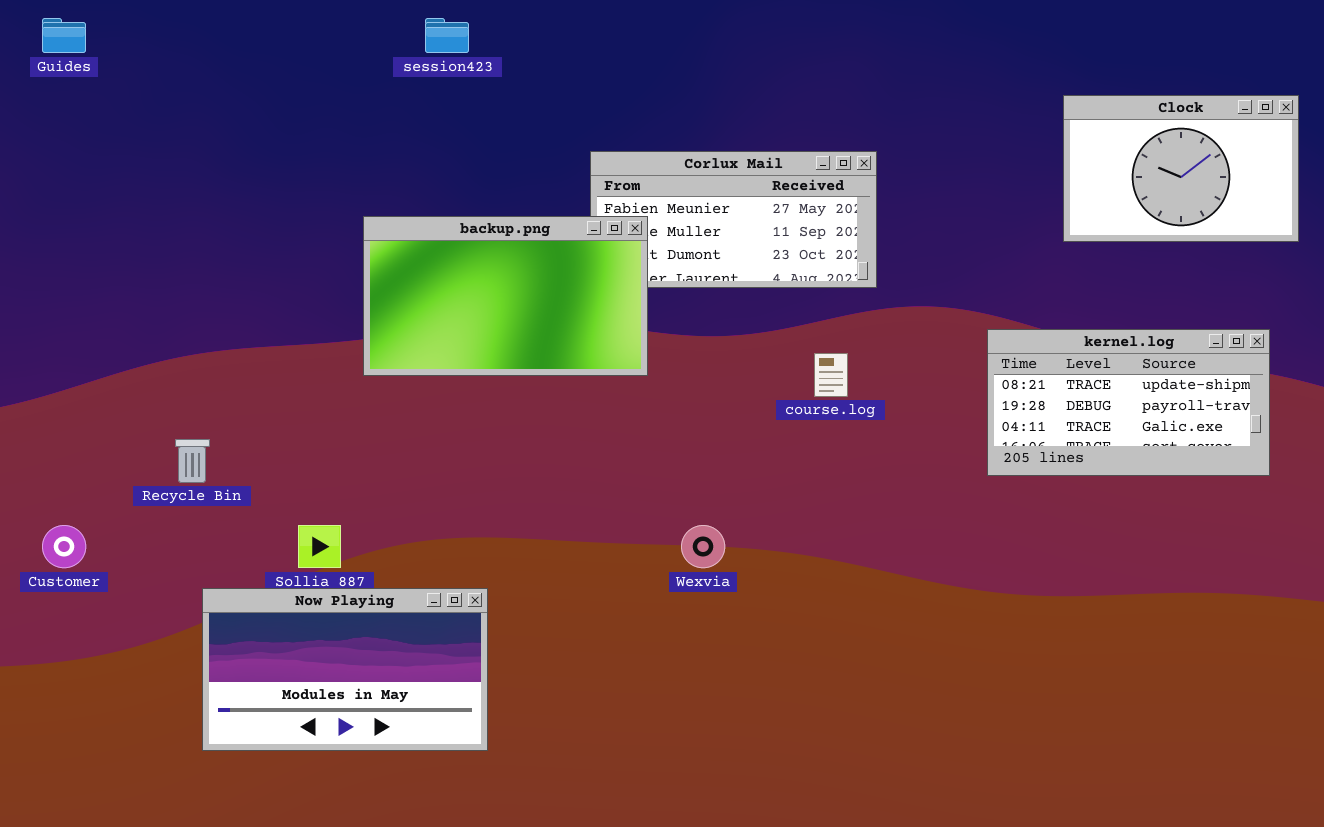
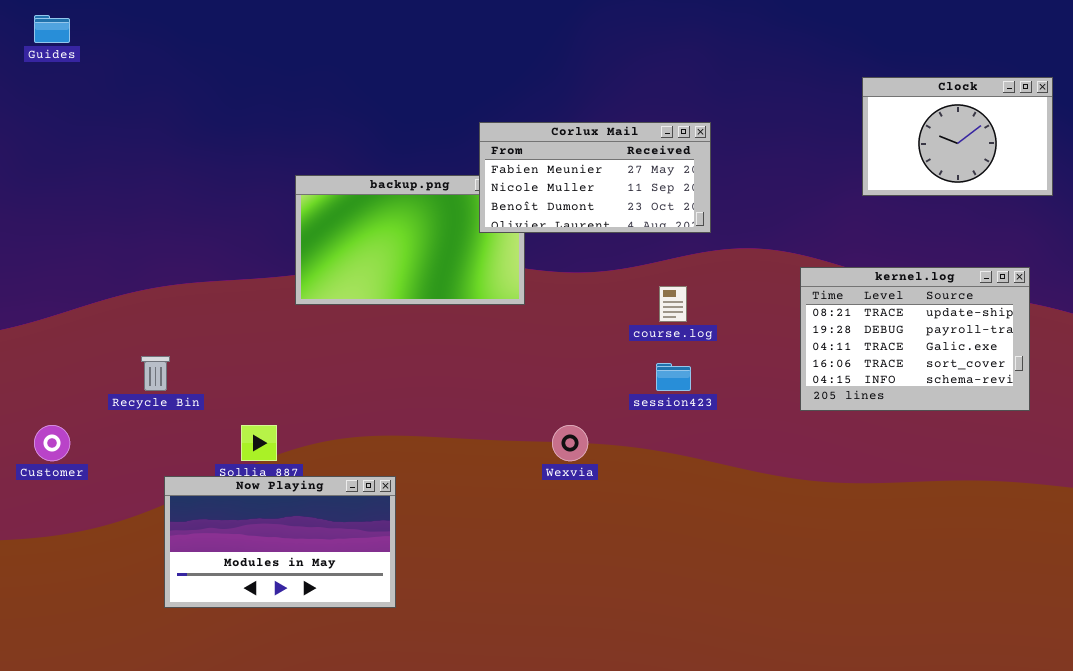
session423: [425,18,469,53] -> [656,363,691,391], moved
Corlux Mail: [590,151,877,288] -> [479,122,711,233], raised
kernel.log: [987,329,1270,476] -> [800,267,1030,411], resized

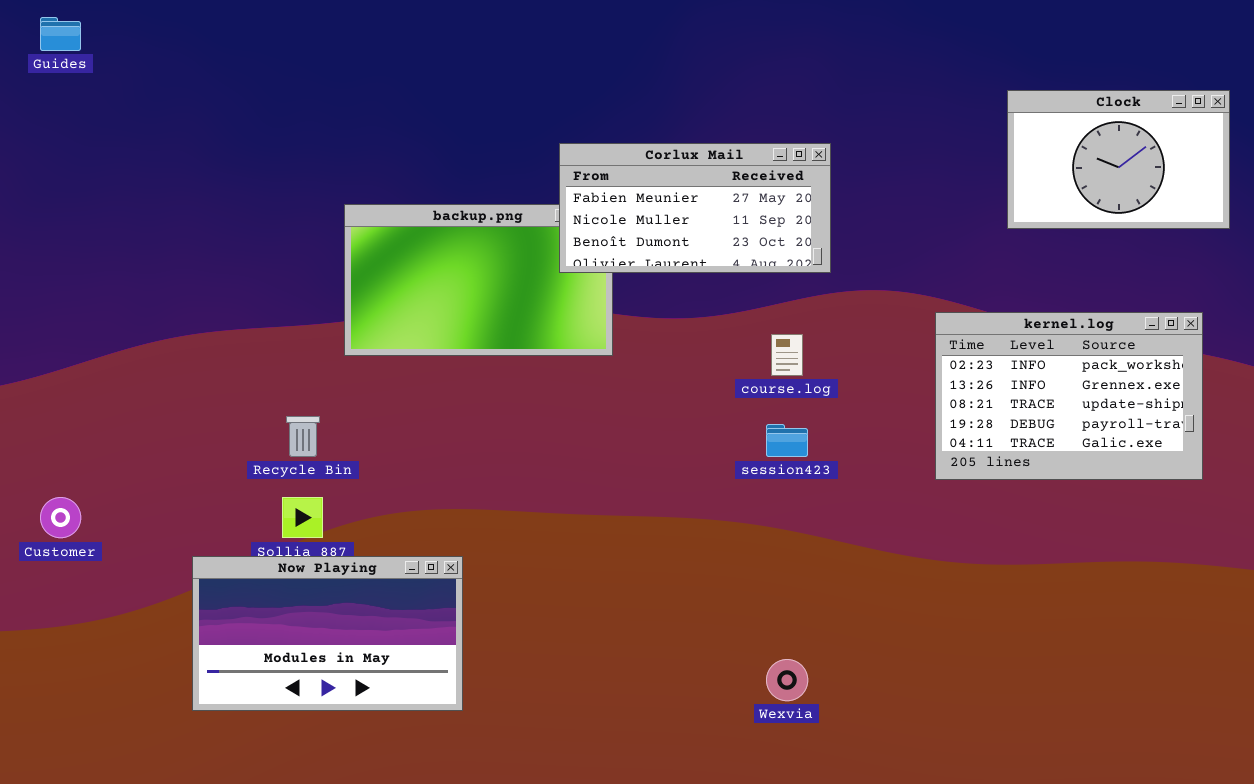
kernel.log: [800,267,1030,411] -> [935,312,1203,480], scrolled up 2 rows
Recycle Bin: [141,356,170,391] -> [286,416,320,457], moved
Wexvia: [552,425,588,461] -> [766,659,808,701], moved

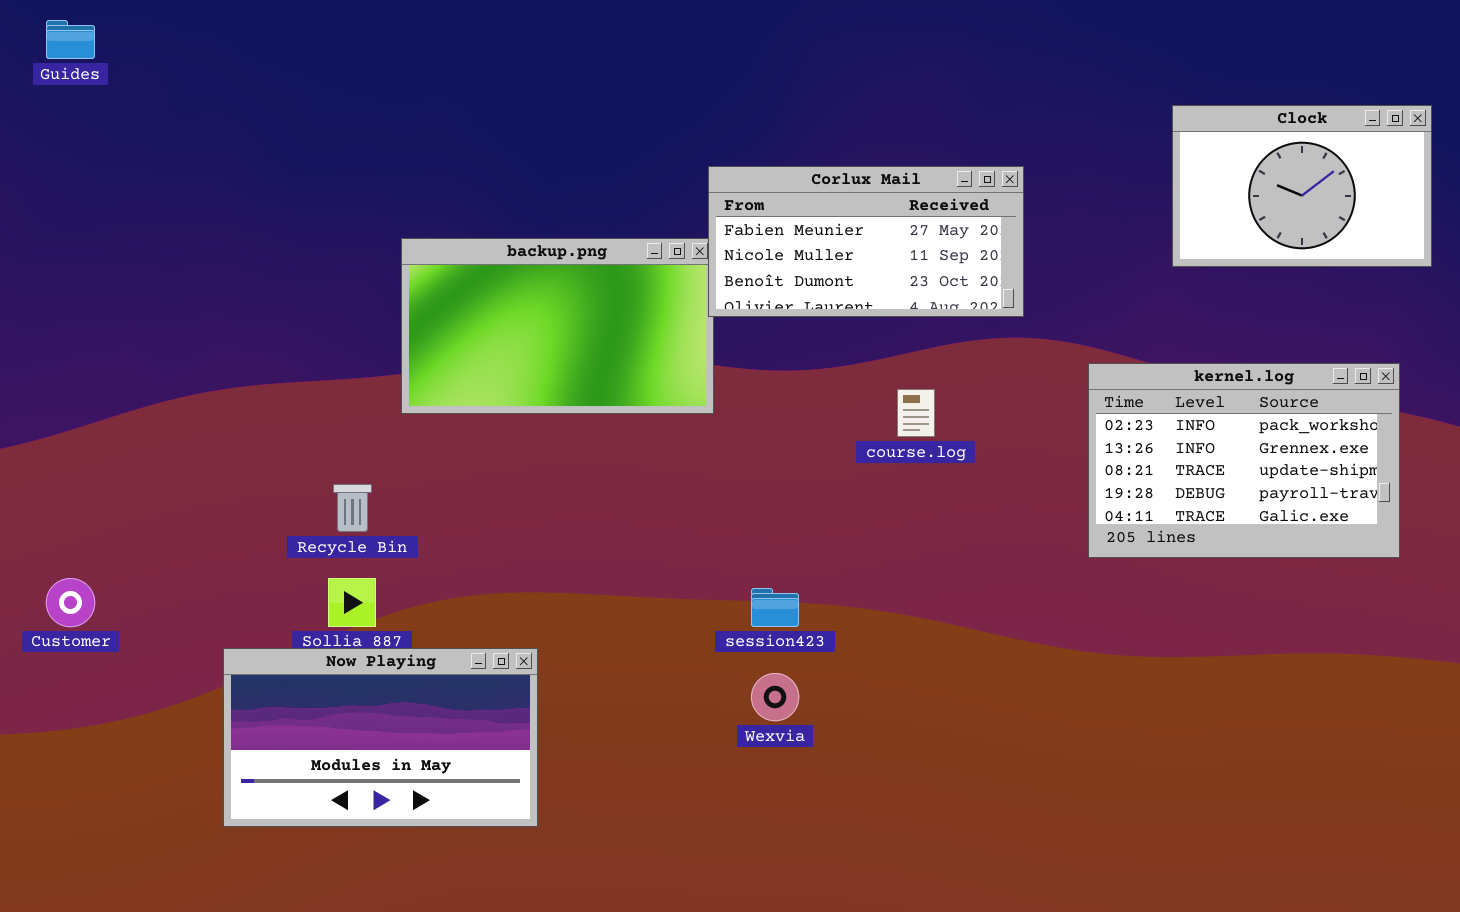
Corlux Mail: [559,143,831,273] -> [708,166,1024,317], moved
session423: [766,424,808,457] -> [751,588,799,627], moved
Wexvia: [766,659,808,701] -> [751,673,799,721], moved

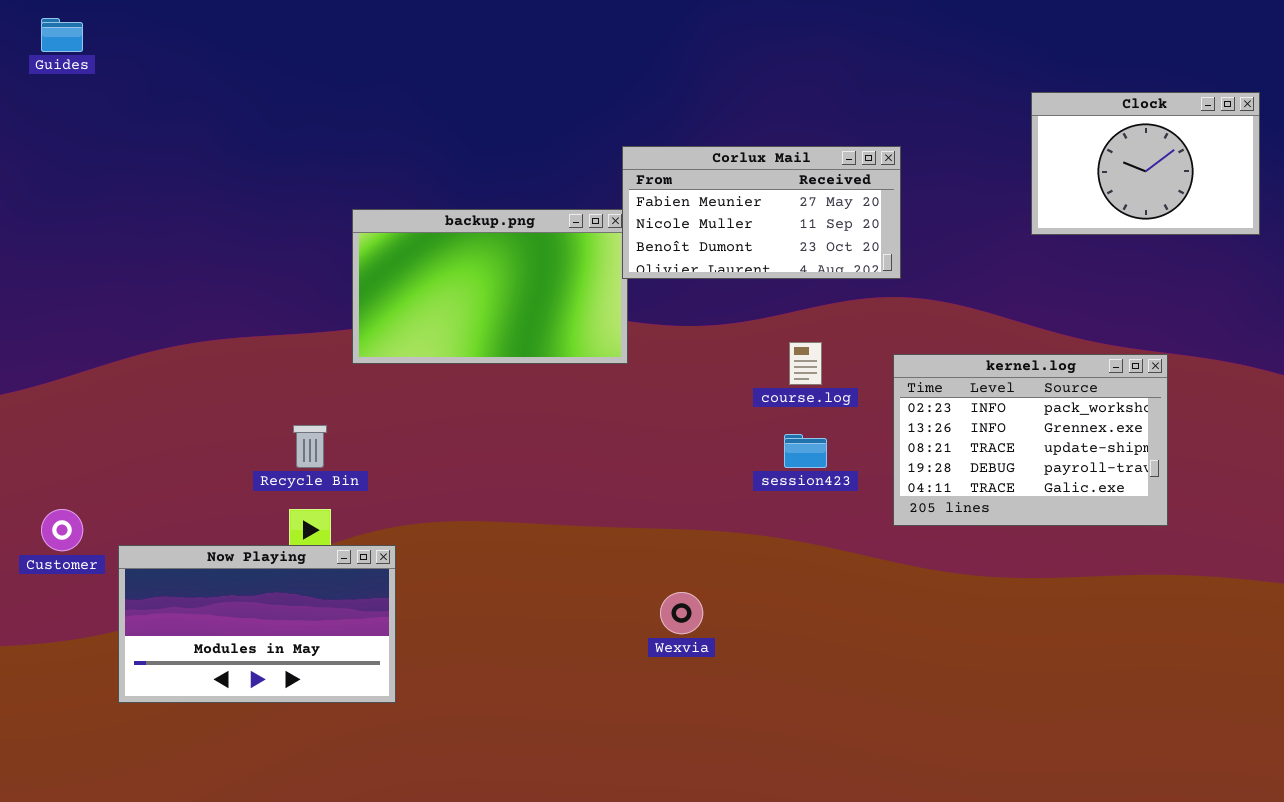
kernel.log: [1088,363,1400,558] -> [893,354,1168,526], moved
session423: [751,588,799,627] -> [784,434,827,468], moved
Now Playing: [223,648,538,827] -> [118,545,396,703], moved

